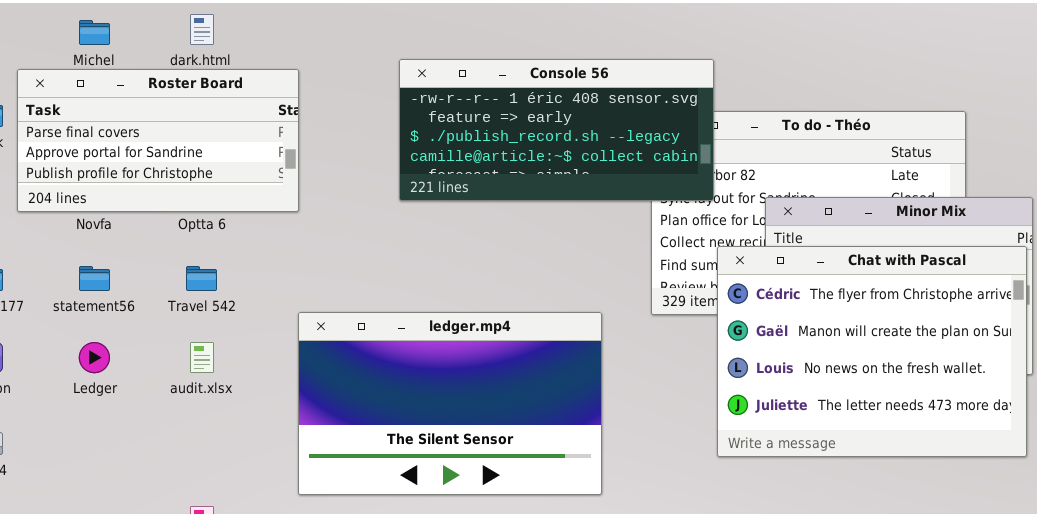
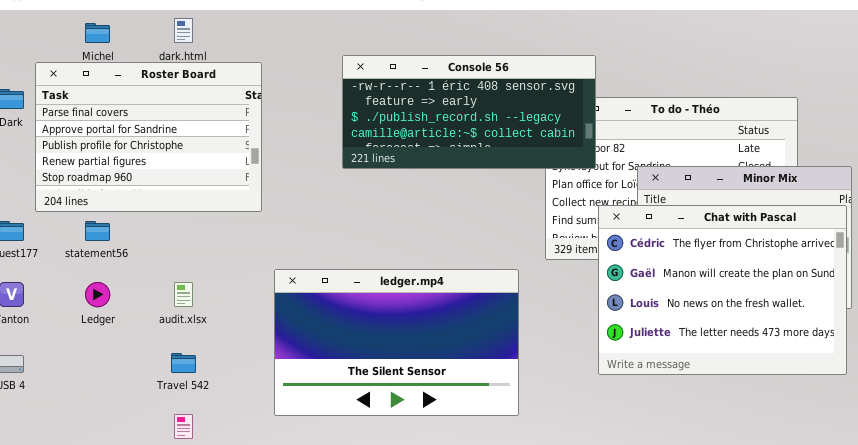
Roster Board: [17,69,299,212] -> [35,62,262,212], resized
Travel 542: [186,266,217,291] -> [171,353,196,373], moved
ledger.mp4: [298,312,602,495] -> [274,269,519,416], moved

